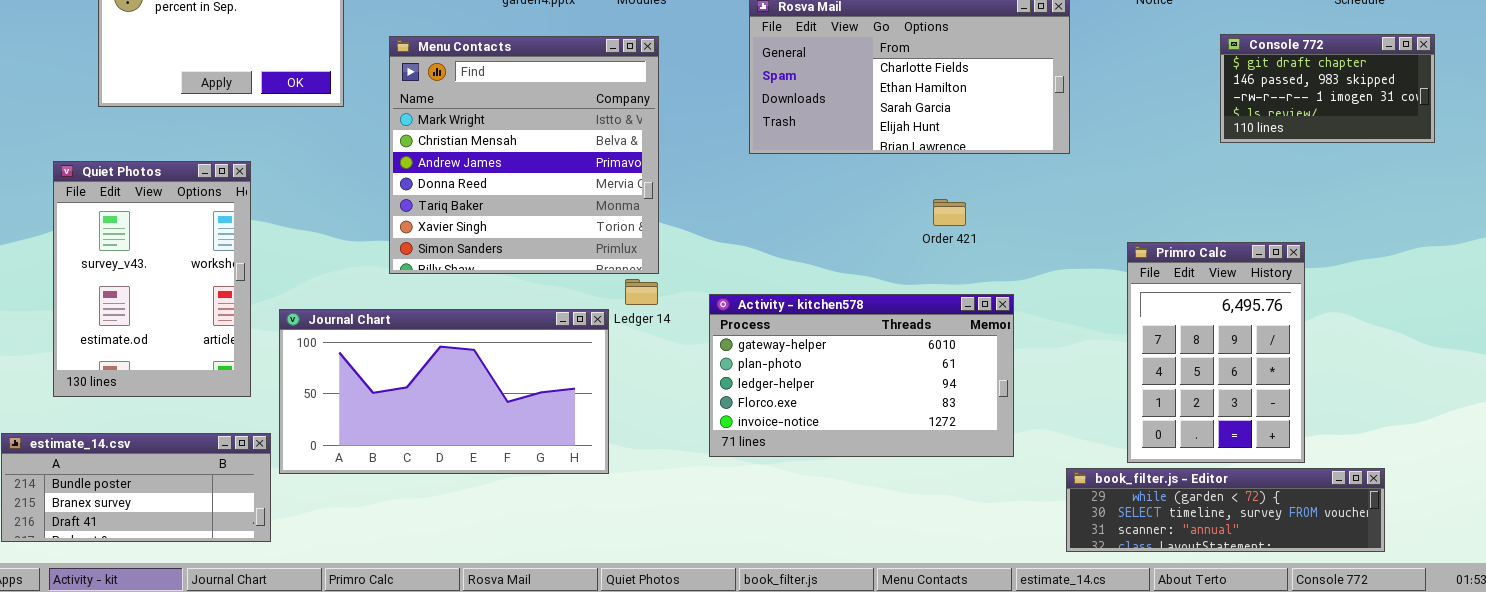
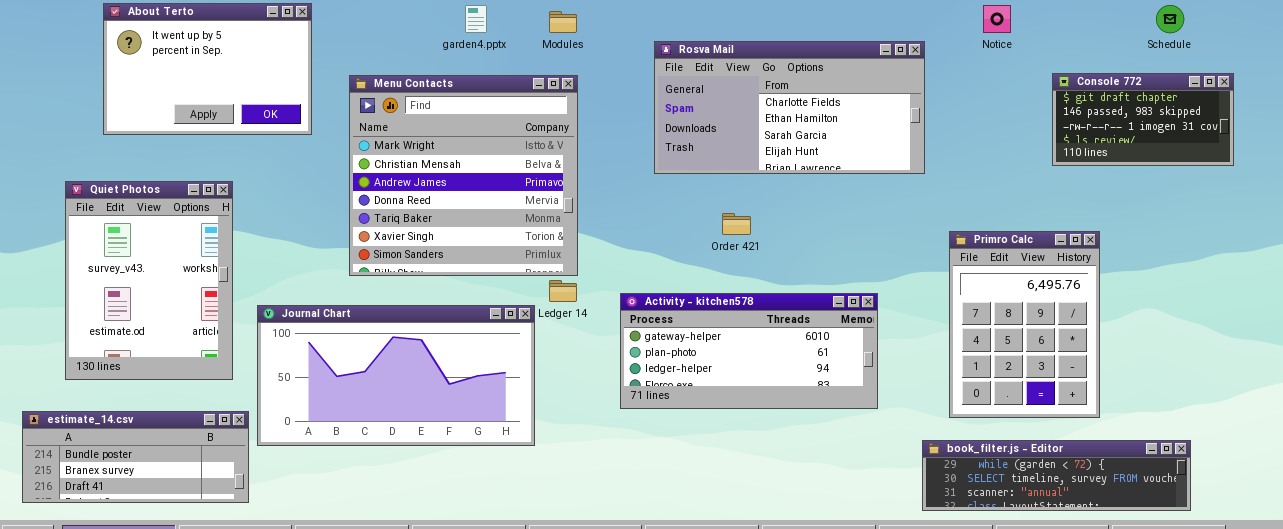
Order 421: [933,199,966,226] -> [722,213,751,235], moved
Primro Calc: [1127,242,1305,463] -> [949,231,1100,418], moved
Activity - kitchen578: [709,294,1014,457] -> [620,293,878,409], resized

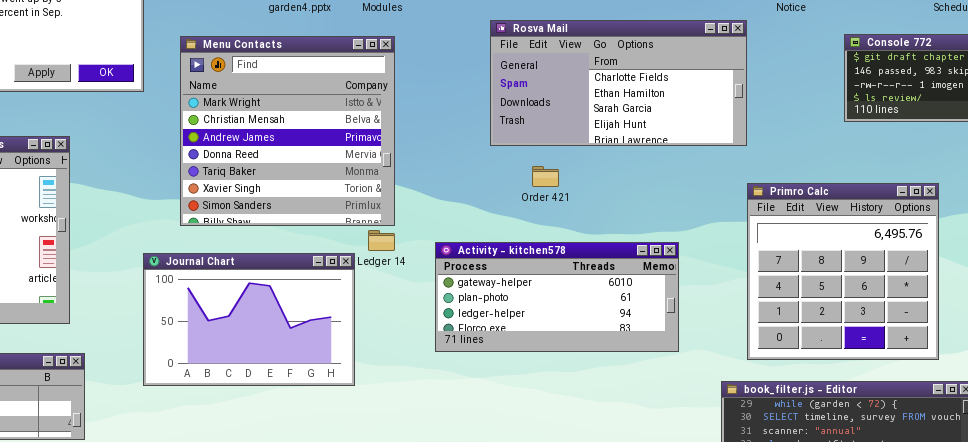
Rosva Mail: [654,41,925,174] -> [490,20,747,146], moved
Primro Calc: [949,231,1100,418] -> [747,183,939,360], resized
Journal Chart: [257,305,535,446] -> [143,253,355,386], resized

